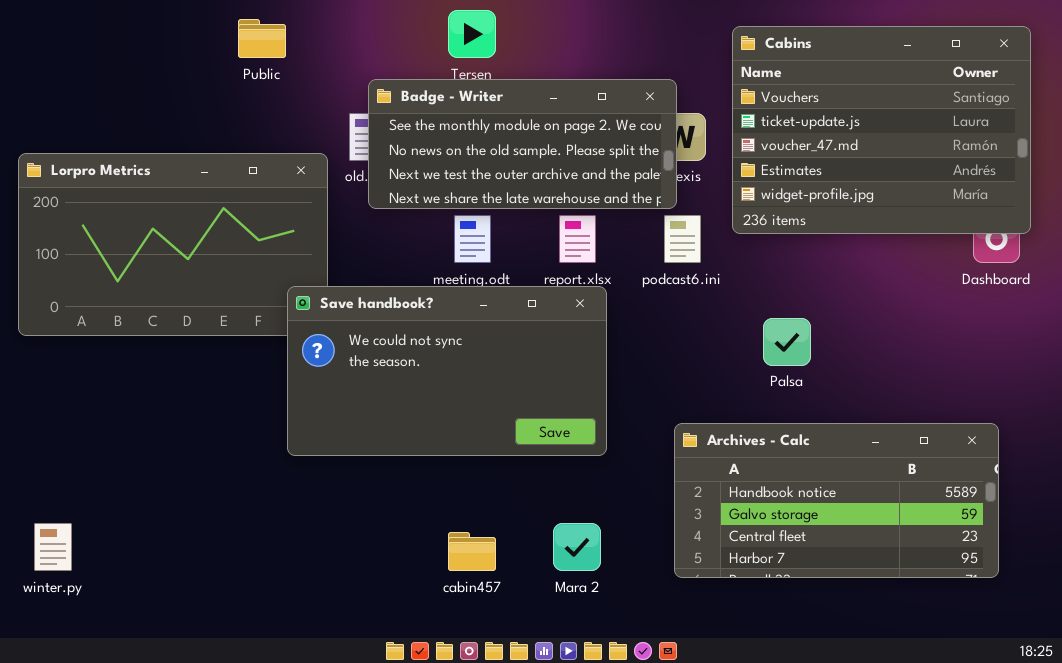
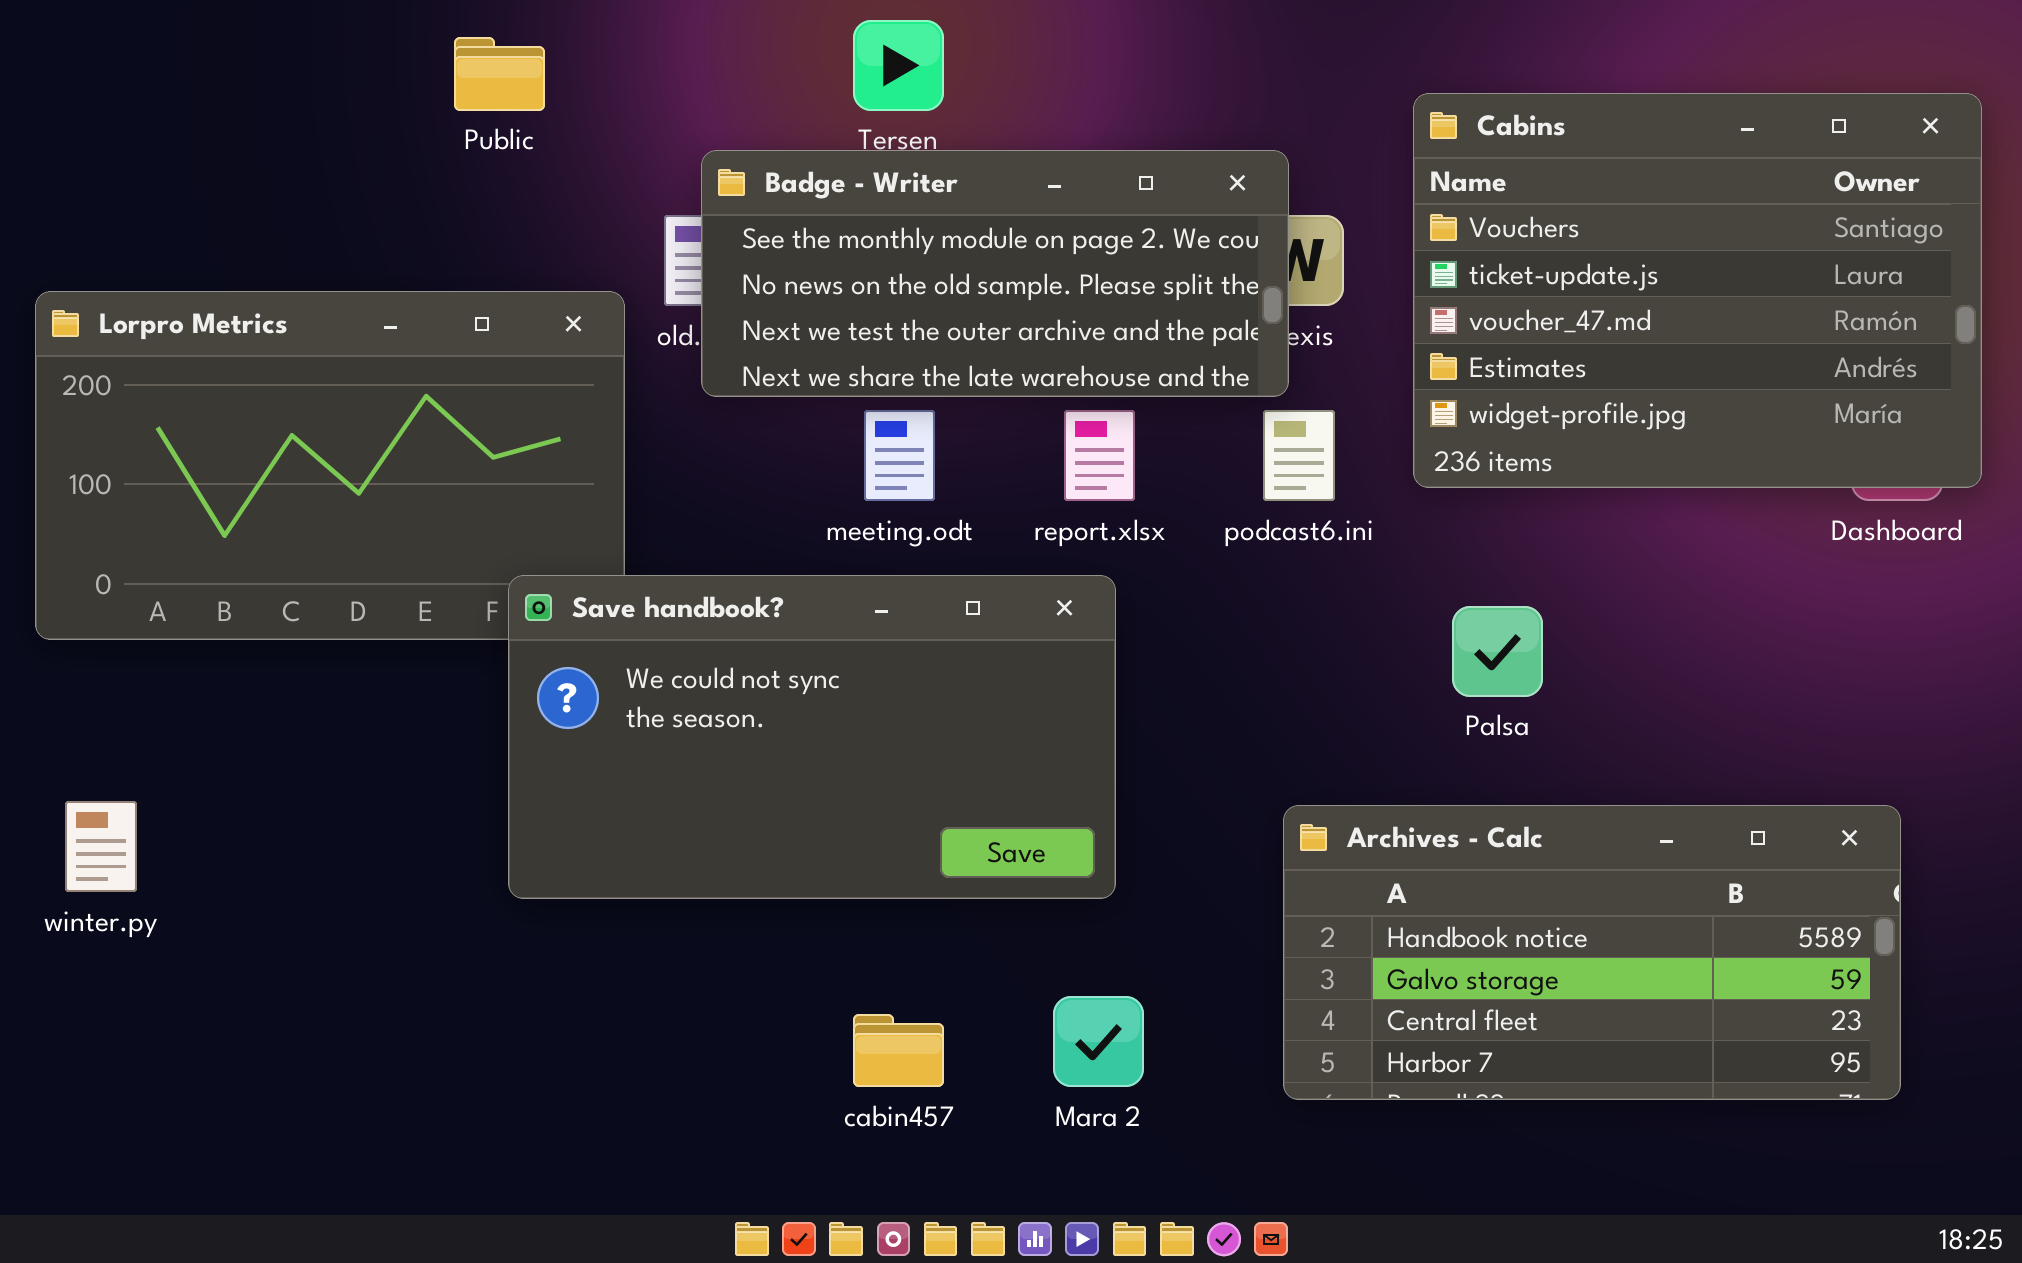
Cabins: [732,26,1031,234] -> [1413,93,1982,488], moved
Save handbook?: [287,286,607,456] -> [508,575,1116,899], moved
winter.py: [34,523,72,571] -> [65,801,137,892], moved

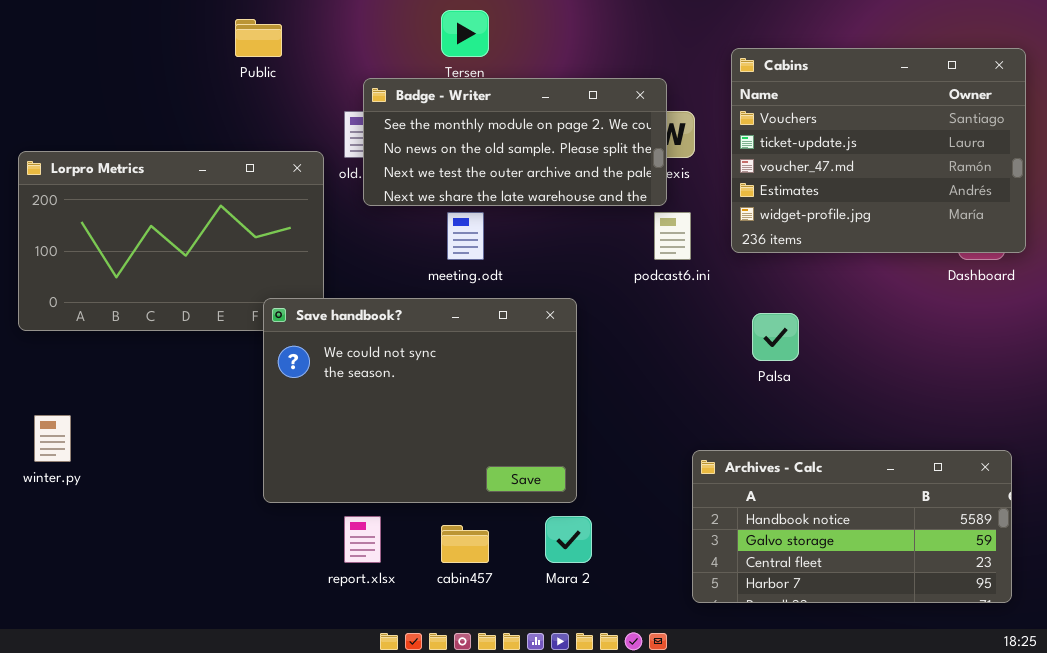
report.xlsx: [1064,410,1135,501] -> [344,516,381,563], moved
Save handbook?: [508,575,1116,899] -> [263,298,577,503], resized
Archives - Calc: [1283,805,1901,1100] -> [692,450,1012,603], moved

